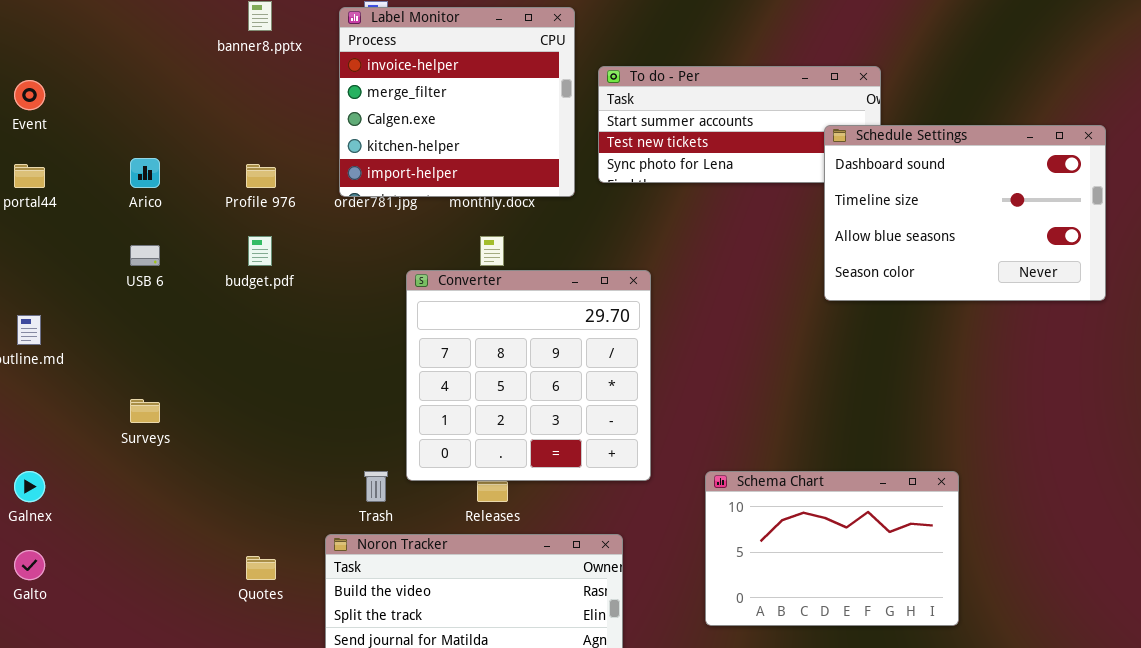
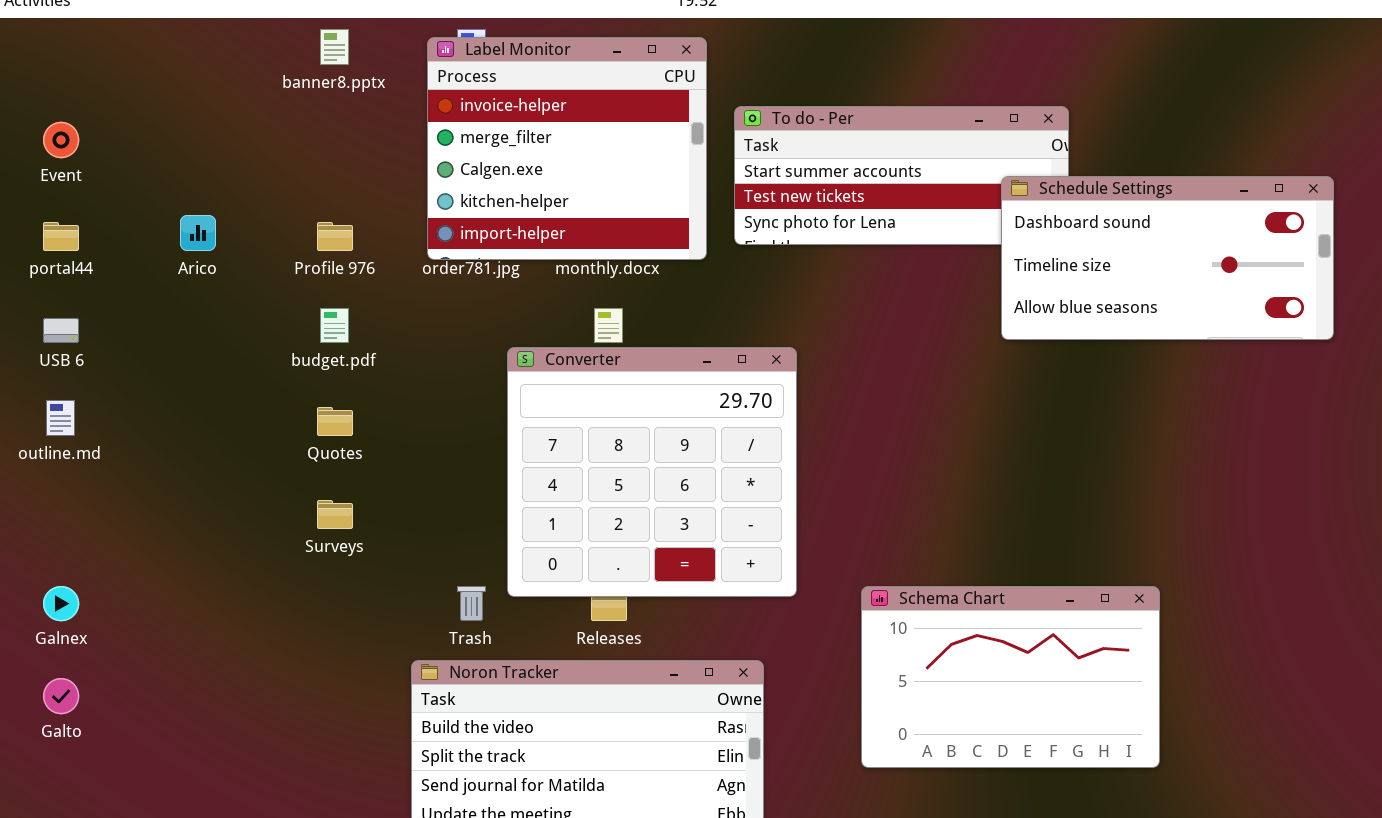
Schedule Settings: [824,125,1106,301] -> [1001,176,1334,340], resized
USB 6: [130,245,160,266] -> [43,318,79,343], moved
Surveys: [130,399,160,423] -> [317,500,353,529], moved
Quotes: [246,556,276,580] -> [317,407,353,436], moved

